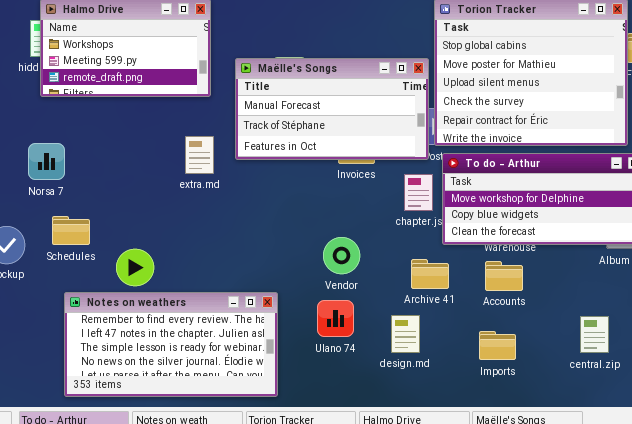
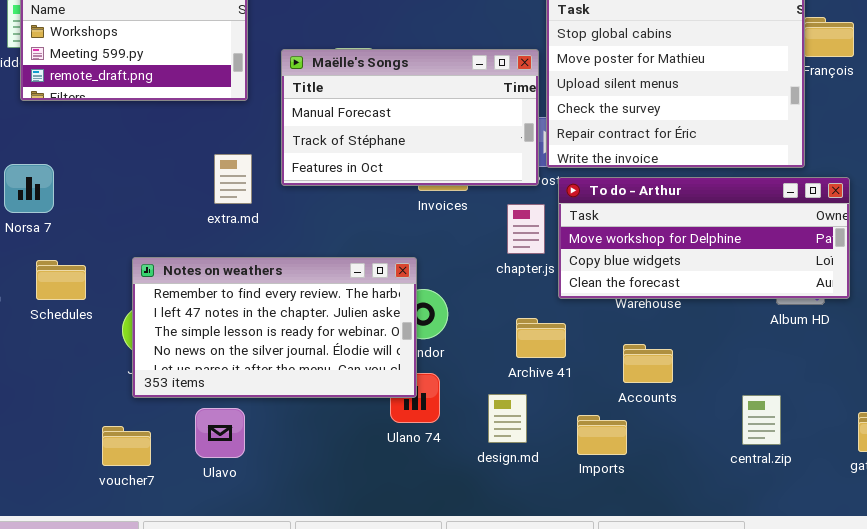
Accounts: [485,261,523,291] -> [623,344,673,383], moved
Notes on weathers: [64,292,278,397] -> [132,257,417,398], moved
Imports: [479,331,516,360] -> [577,415,627,455], moved

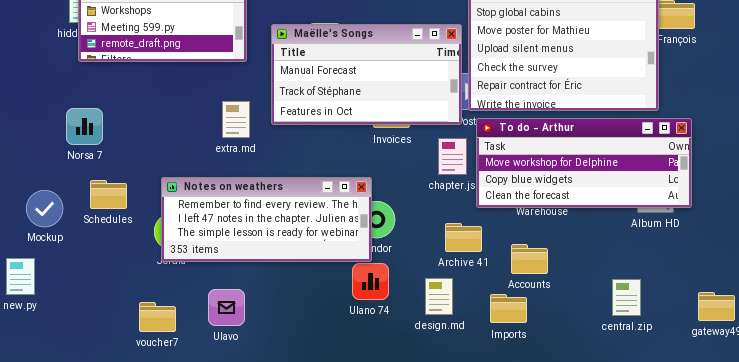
Notes on weathers: [132,257,417,398] -> [161,177,372,262], resized
Accounts: [623,344,673,383] -> [511,244,548,274], moved

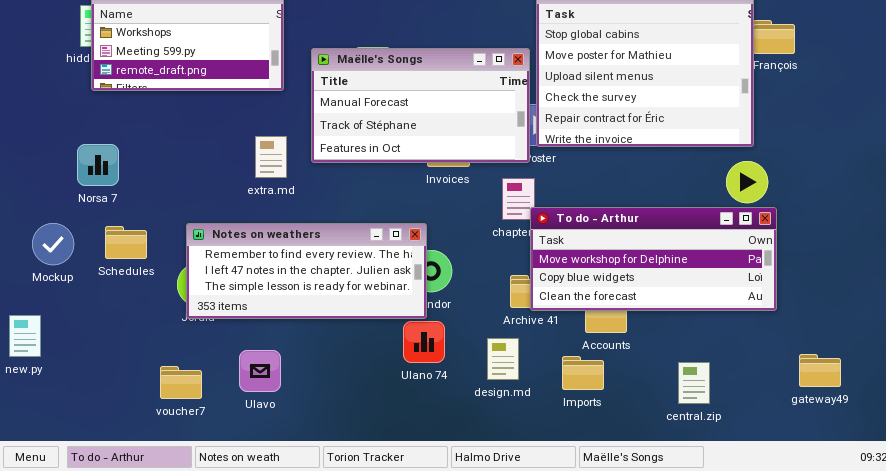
To do - Arthur: [476,118,692,208] -> [530,207,777,311], moved
Mockup: [26,190,63,227] -> [32,223,74,265], moved
central.zip: [612,279,641,316] -> [678,362,710,404], moved

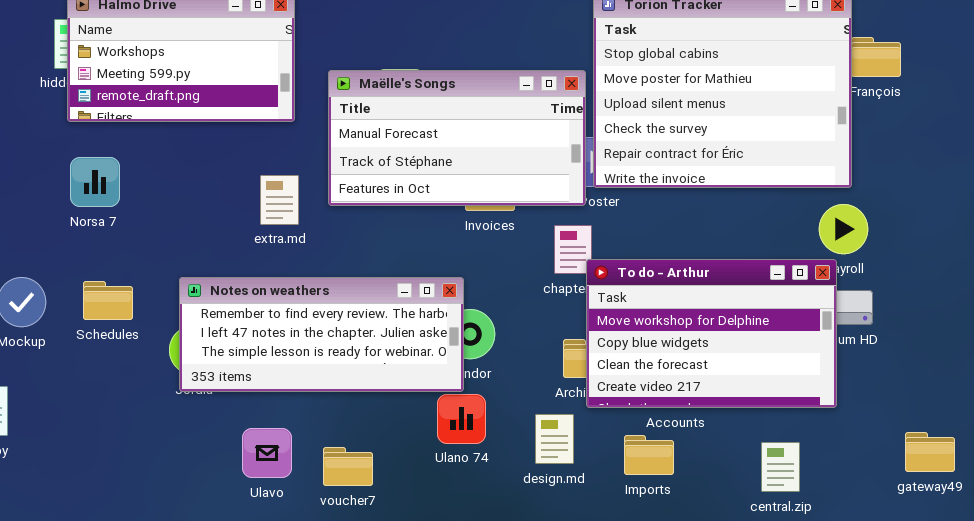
Norsa 7: [77,144,119,186] -> [70,157,120,207], moved
To do - Arthur: [530,207,777,311] -> [586,259,837,408], resized
voucher7: [160,366,202,399] -> [323,447,373,486], moved

